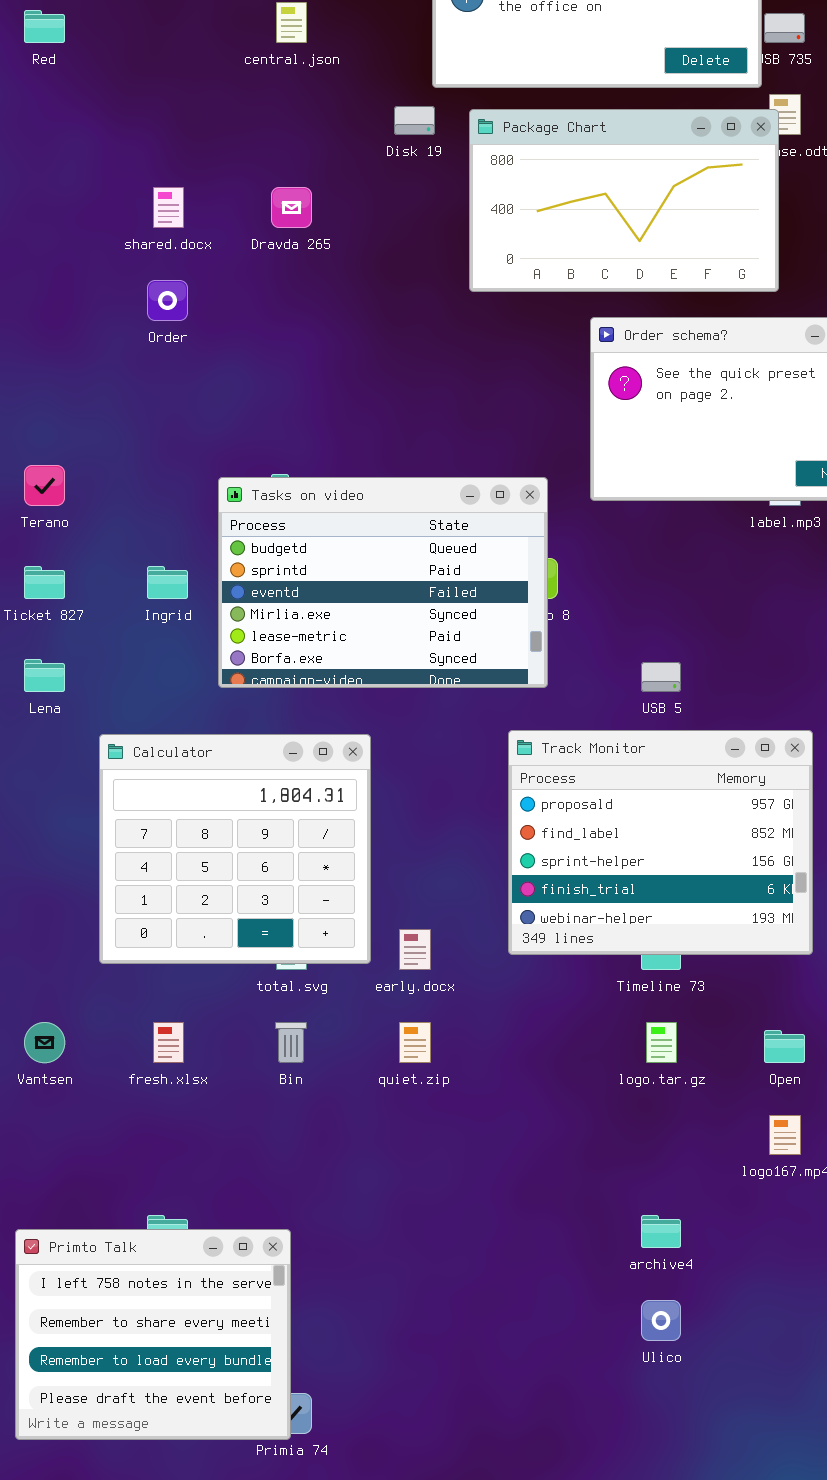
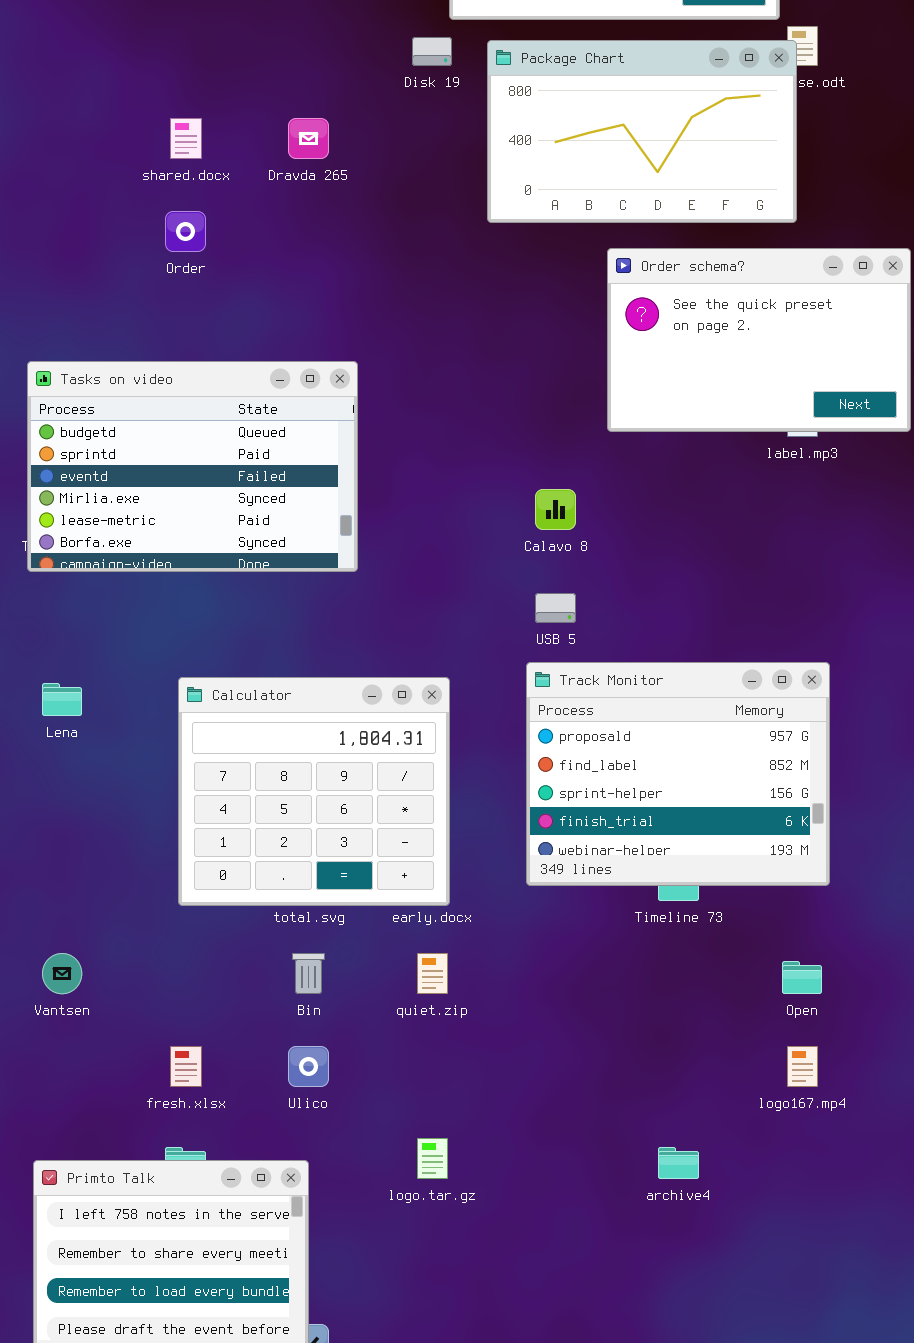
Tasks on video: [218,477,548,688] -> [27,361,358,572], moved
Lena: [24,659,65,692] -> [42,683,82,716], moved
USB 5: [641,662,681,692] -> [535,593,576,623], moved
Calculator: [99,734,371,964] -> [178,677,450,906], moved
fresh.xlsx: [153,1022,184,1063] -> [170,1046,202,1087], moved
logo.tar.gz: [646,1022,677,1063] -> [417,1138,448,1179], moved
Ulico: [641,1300,681,1341] -> [288,1046,329,1087], moved

